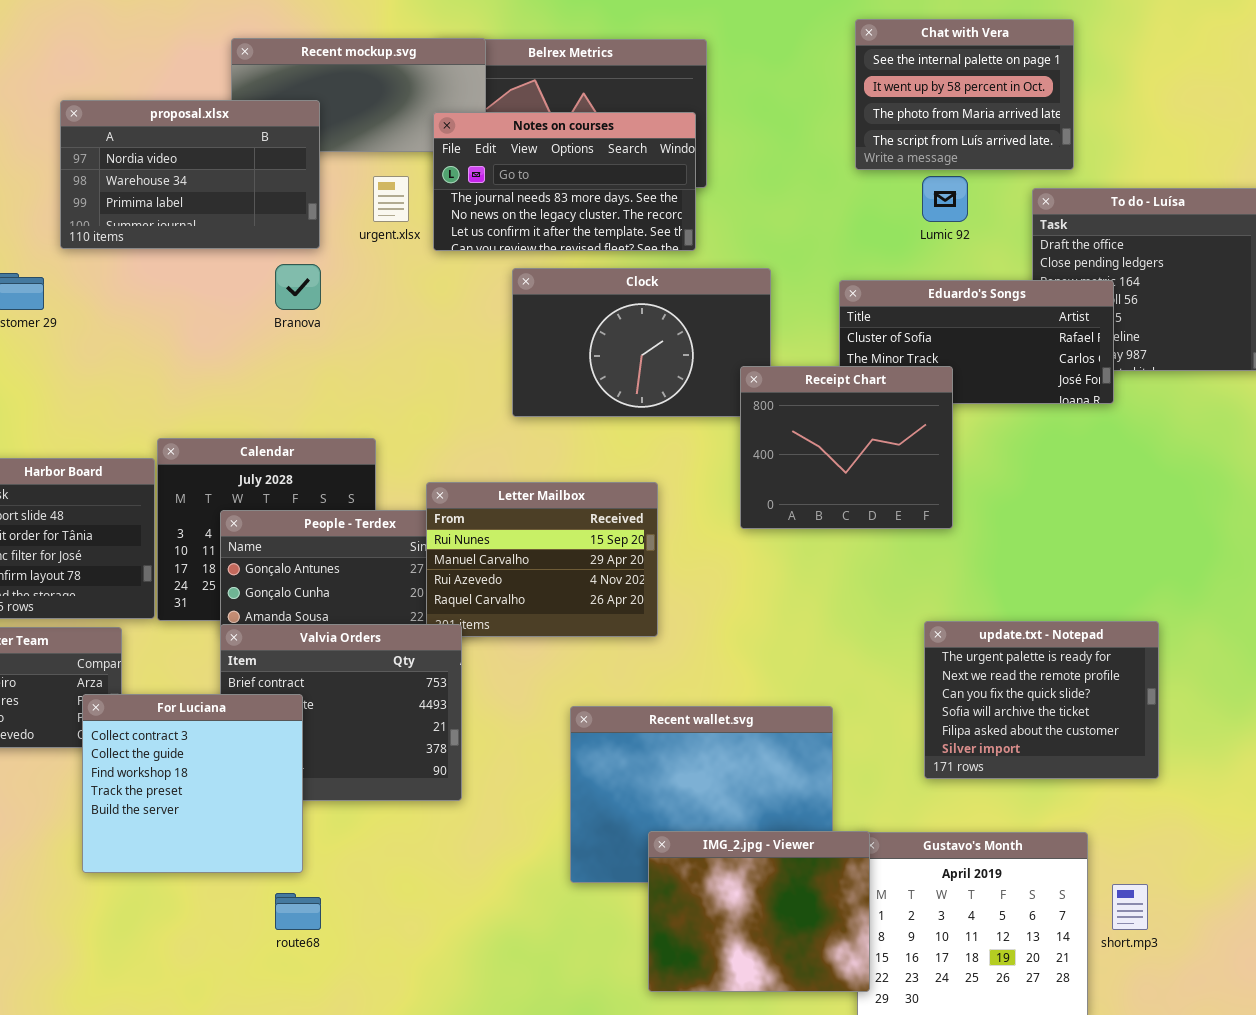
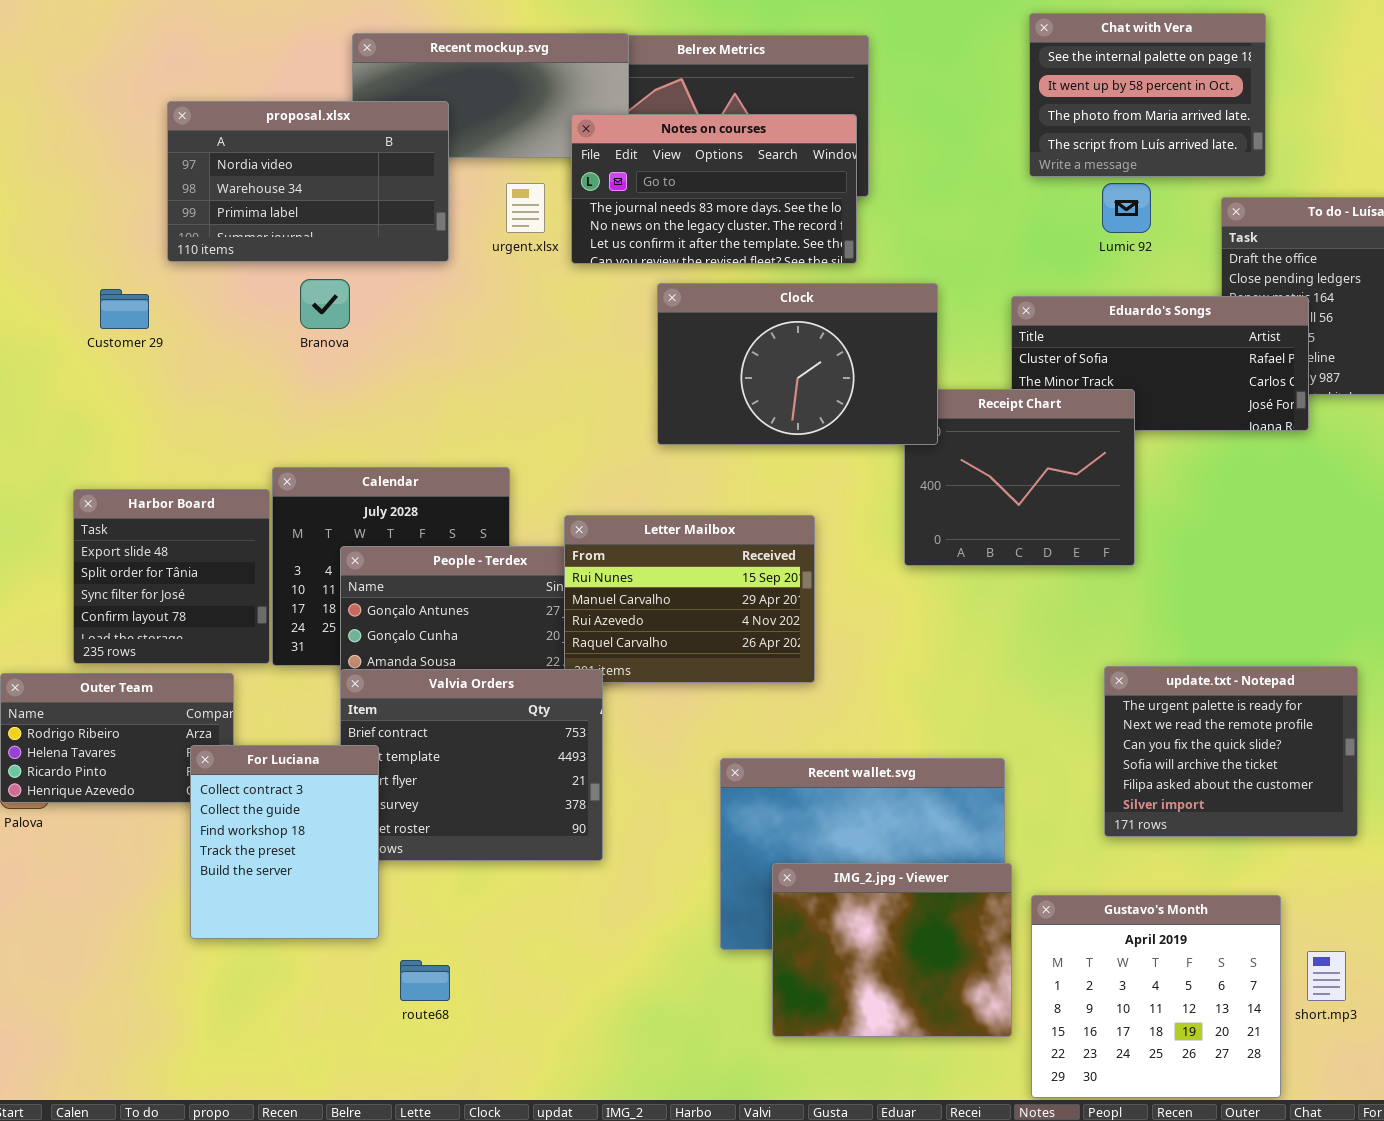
Branova: [275,264,321,310] -> [300,279,350,329], moved
Clock: [512,268,771,417] -> [657,283,938,445], raised
For Luciana: [82,694,303,873] -> [190,745,379,939], resized
IMG_2.jpg - Viewer: [648,831,870,992] -> [772,863,1012,1037], moved

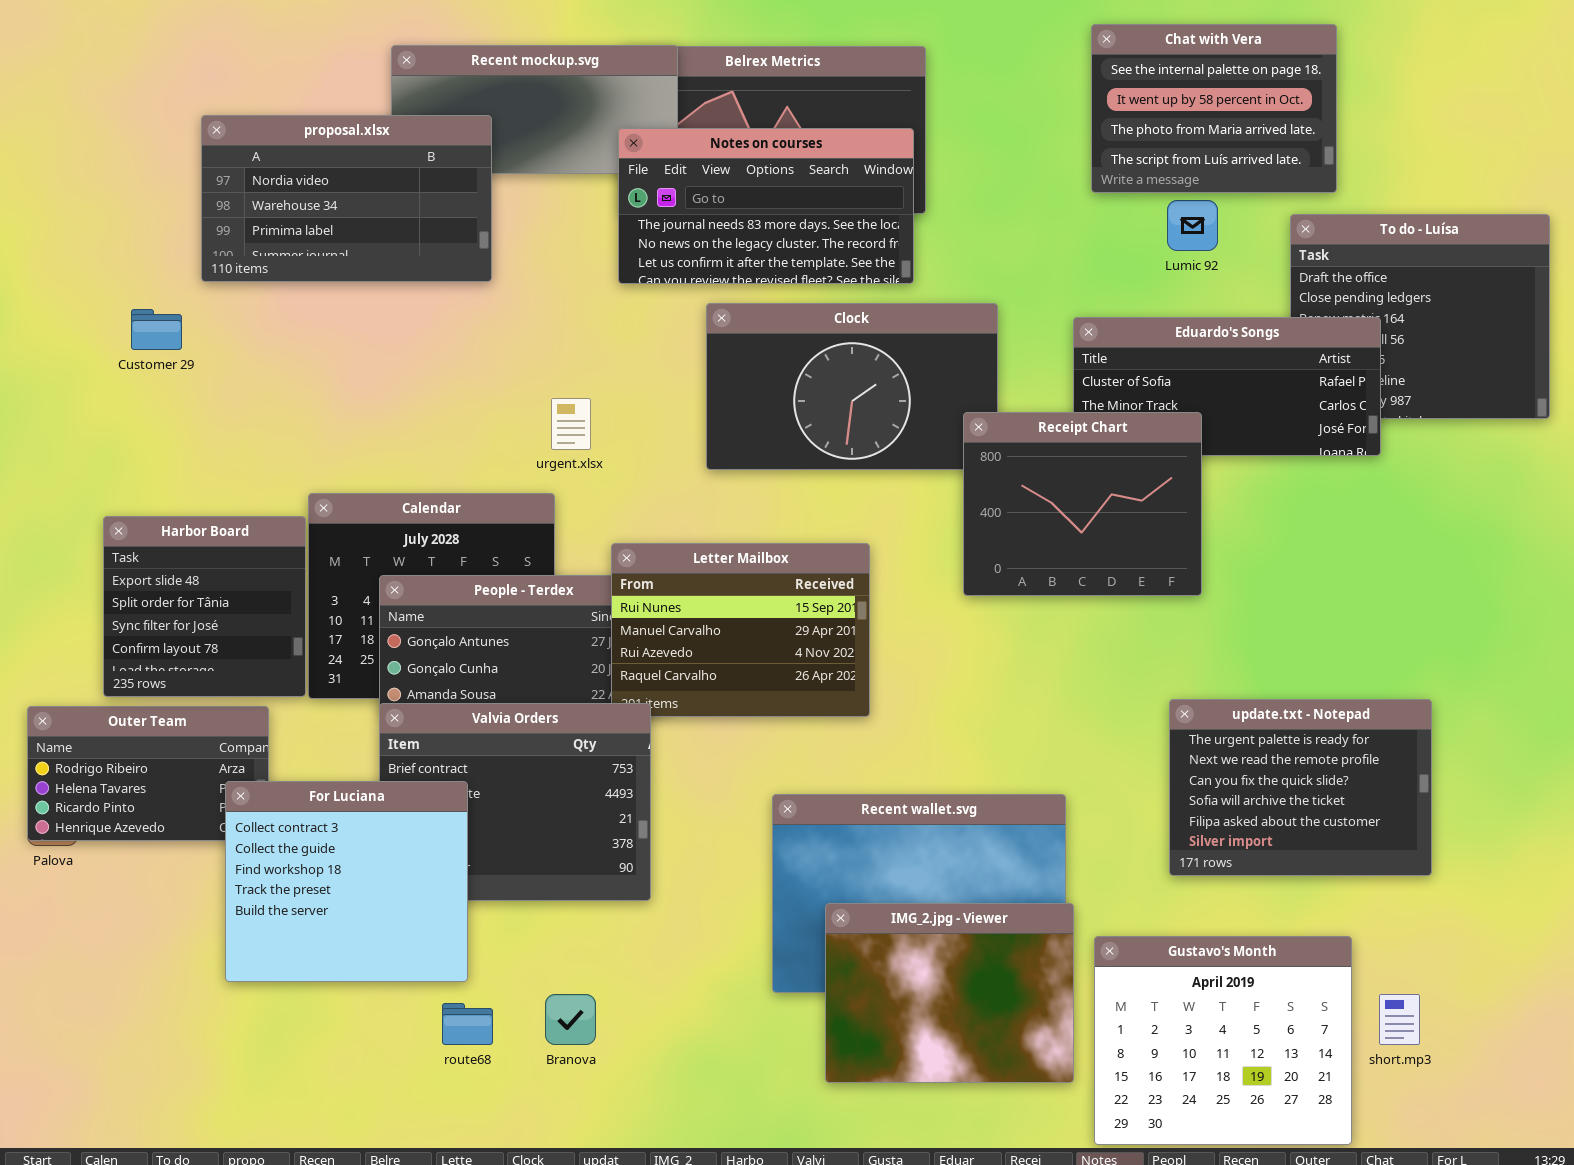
urgent.xlsx: [506,183,545,233] -> [551,398,591,450], moved
Branova: [300,279,350,329] -> [545,994,596,1045], moved
Receipt Chart: [904,389,1135,566] -> [963,412,1202,596], raised
For Luciana: [190,745,379,939] -> [225,781,468,982], resized

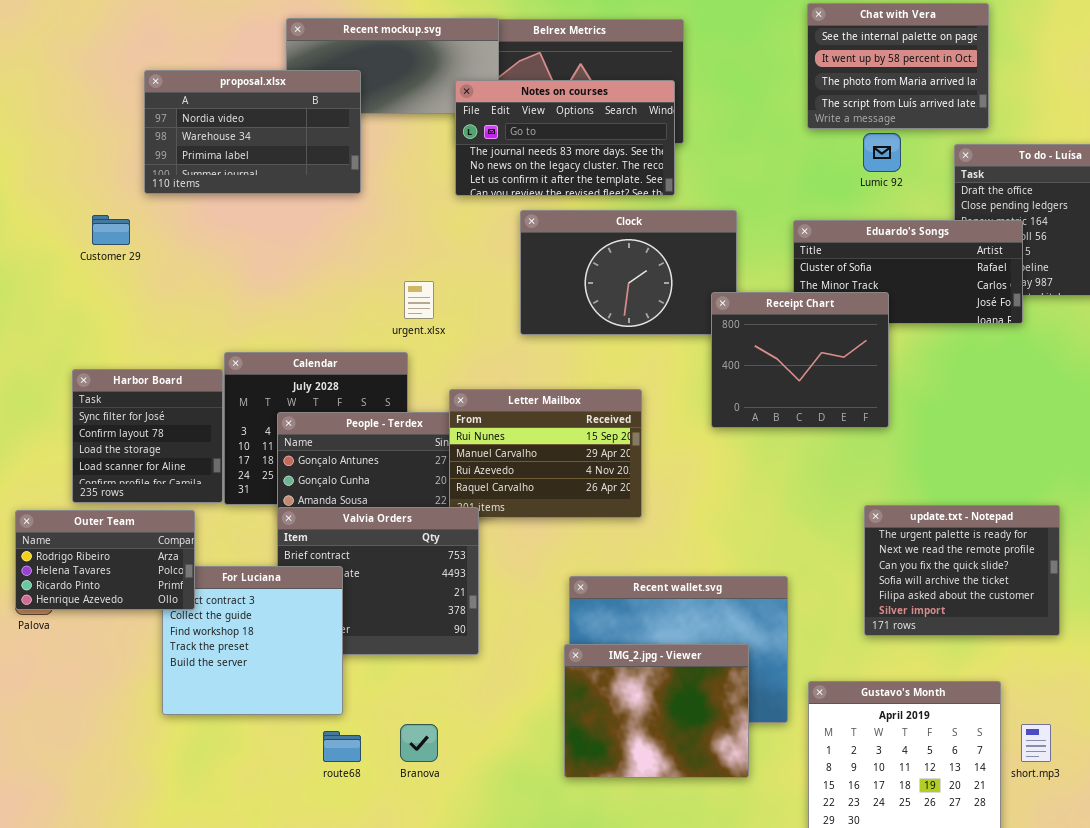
Harbor Board: [103,516,306,697] -> [72,369,223,503], scrolled down 2 rows
Outer Team: [27,706,269,841] -> [15,510,195,610], raised
IMG_2.jpg - Viewer: [825,903,1074,1083] -> [564,644,749,778], moved

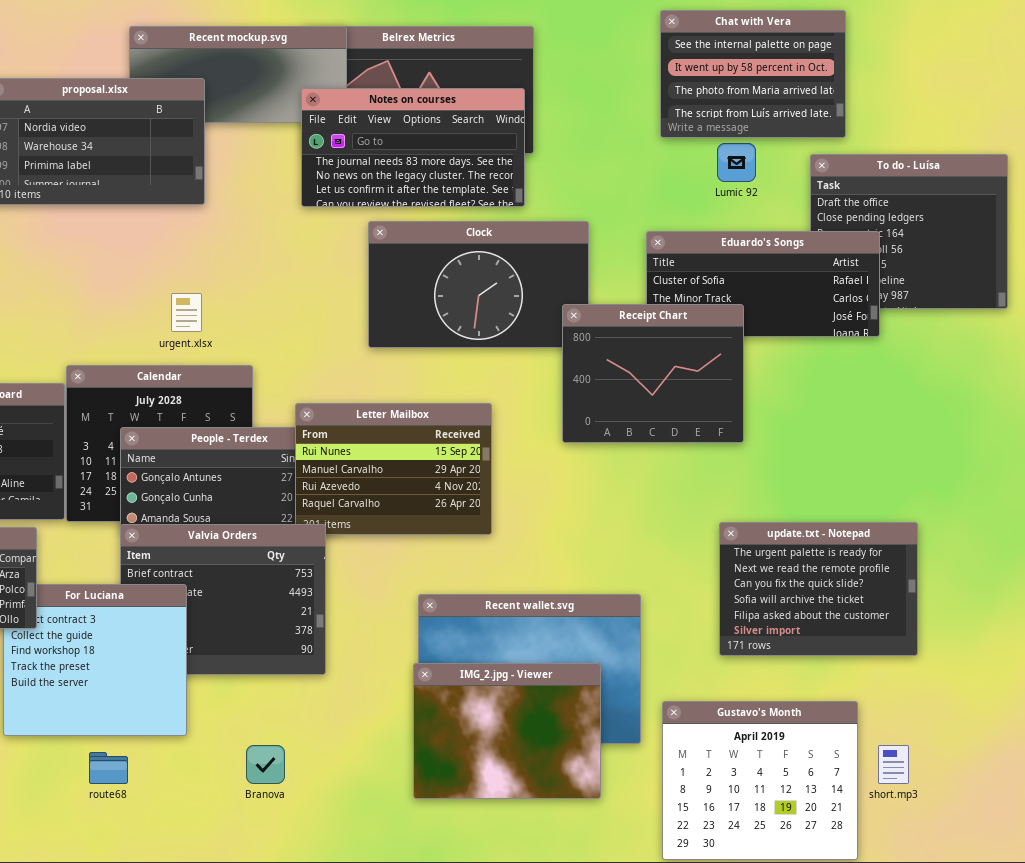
urgent.xlsx: [404,281,434,319] -> [171,293,202,332], moved
route68: [323,731,361,762] -> [89,752,128,784], moved

